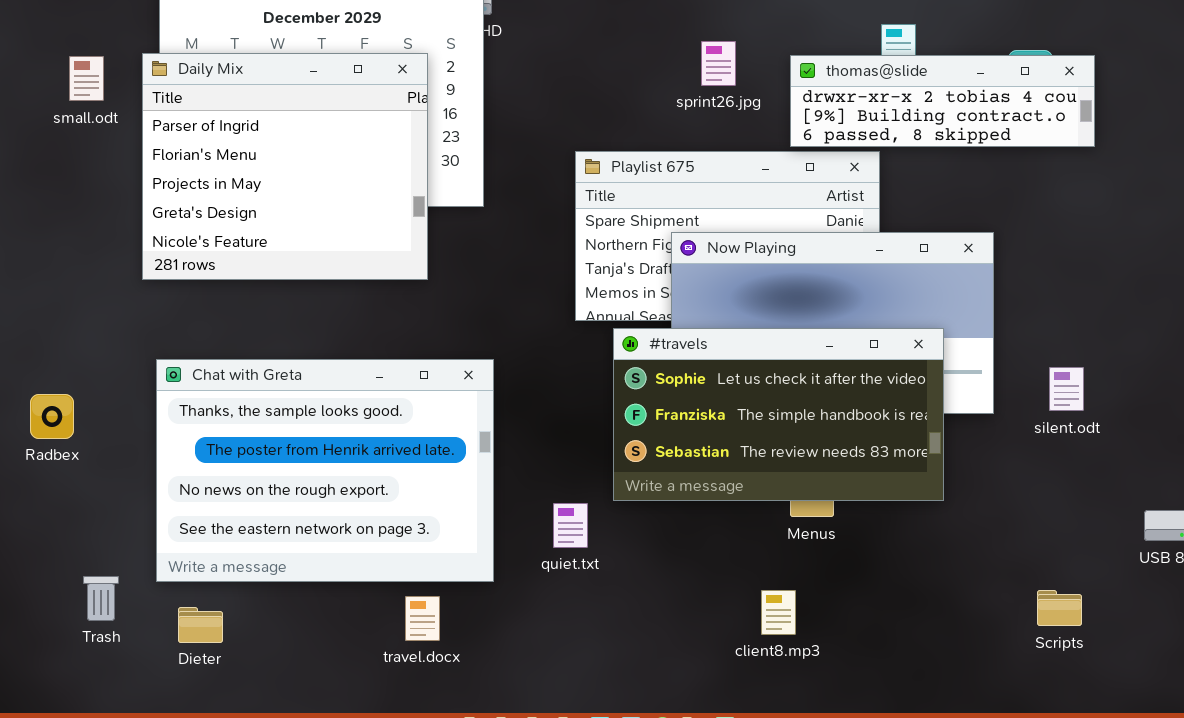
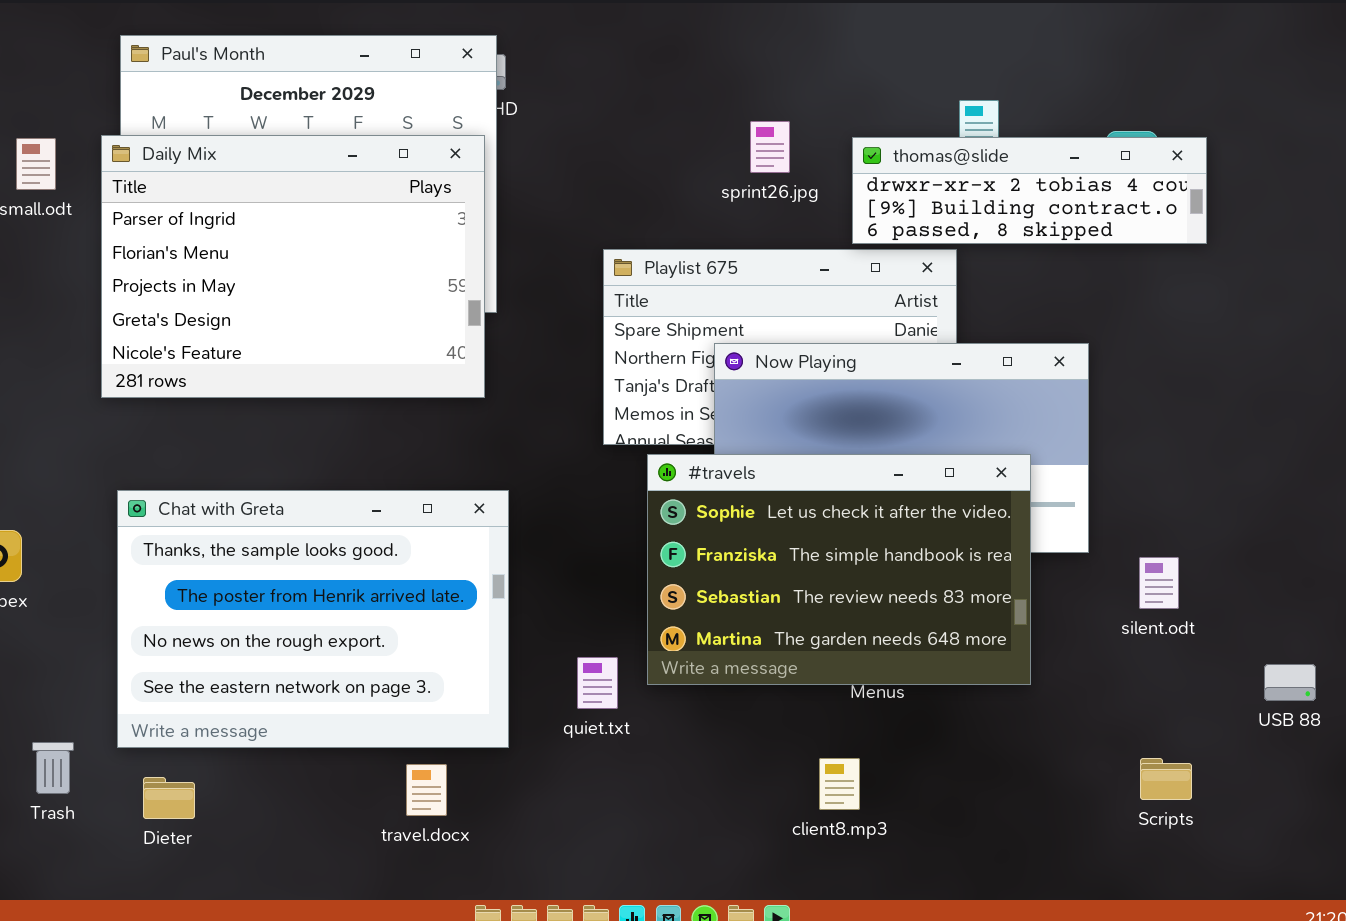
Daily Mix: [142,53,428,280] -> [101,135,485,398], resized
#travels: [613,328,944,501] -> [647,454,1031,685], resized
silent.odt: [1049,367,1084,411] -> [1139,557,1179,609], moved

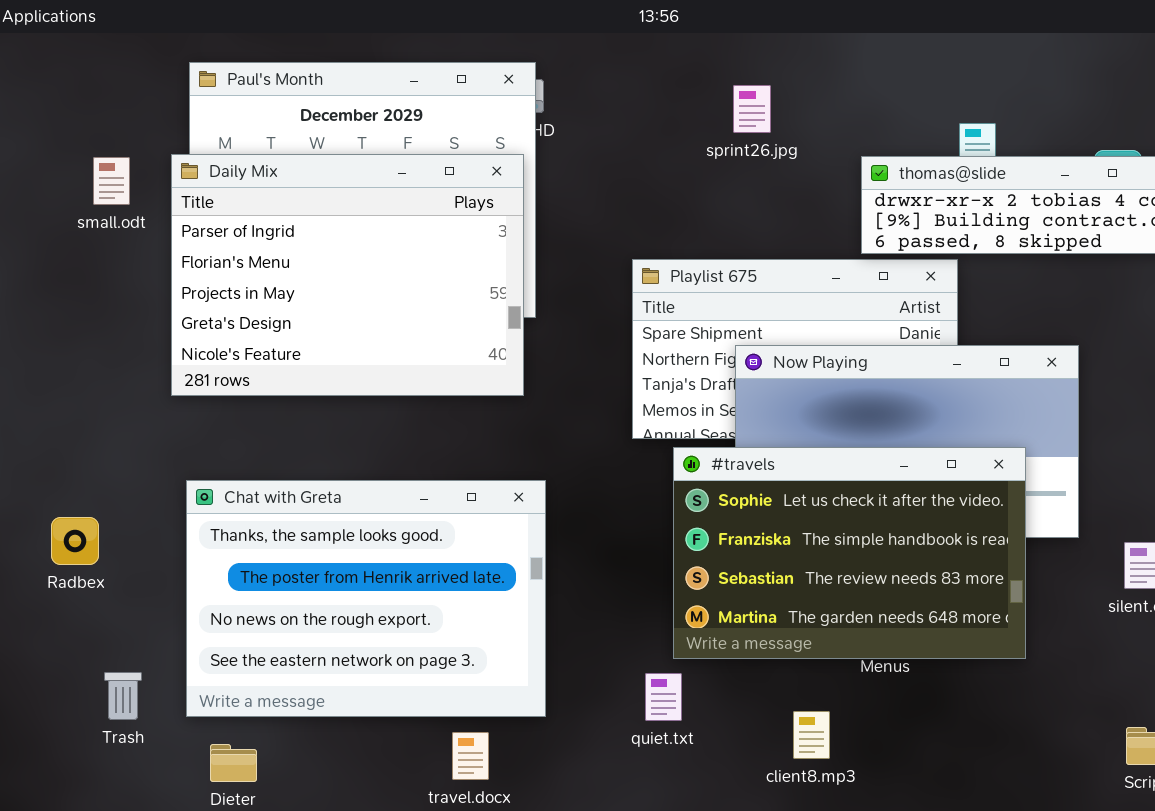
sprint26.jpg: [750,121,790,173] -> [733,85,771,133], moved
quiet.txt: [577,657,618,709] -> [645,673,682,721], moved
Trash: [32,742,74,794] -> [104,672,142,720], moved
client8.mp3: [819,758,860,810] -> [793,711,830,759], moved

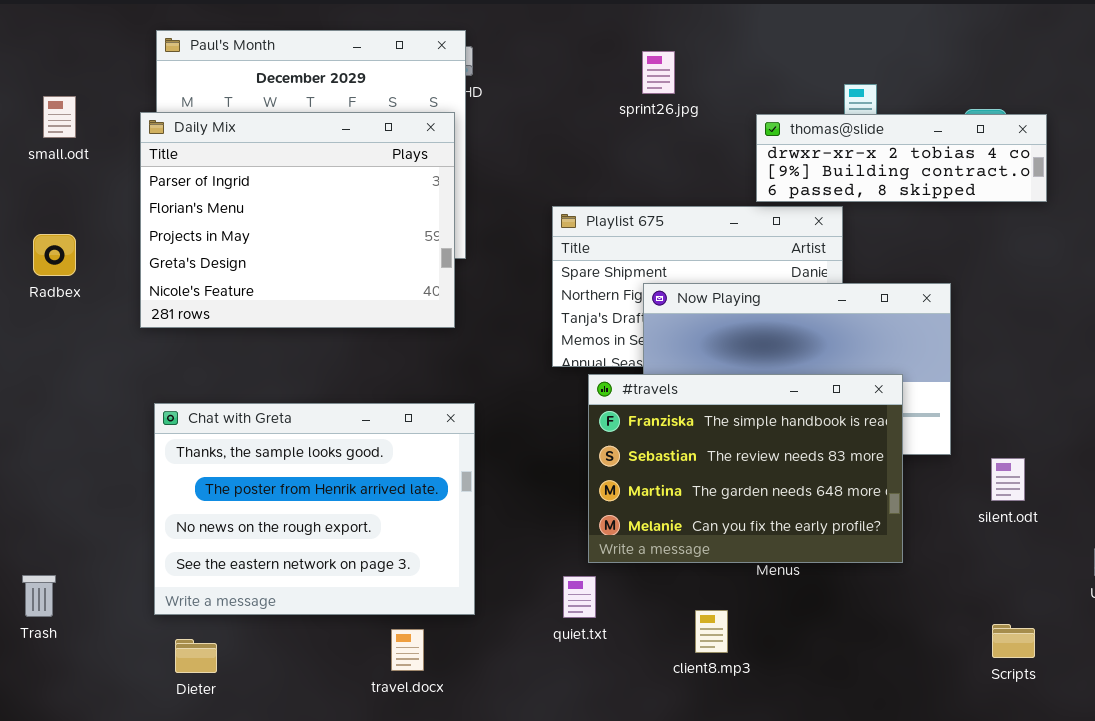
small.odt: [93,157,130,205] -> [43,96,76,138], moved
#travels: [673,447,1026,659] -> [588,374,903,563], scrolled down 1 row
Radbex: [51,517,99,565] -> [33,234,76,276], moved
Trash: [104,672,142,720] -> [22,575,56,617], moved

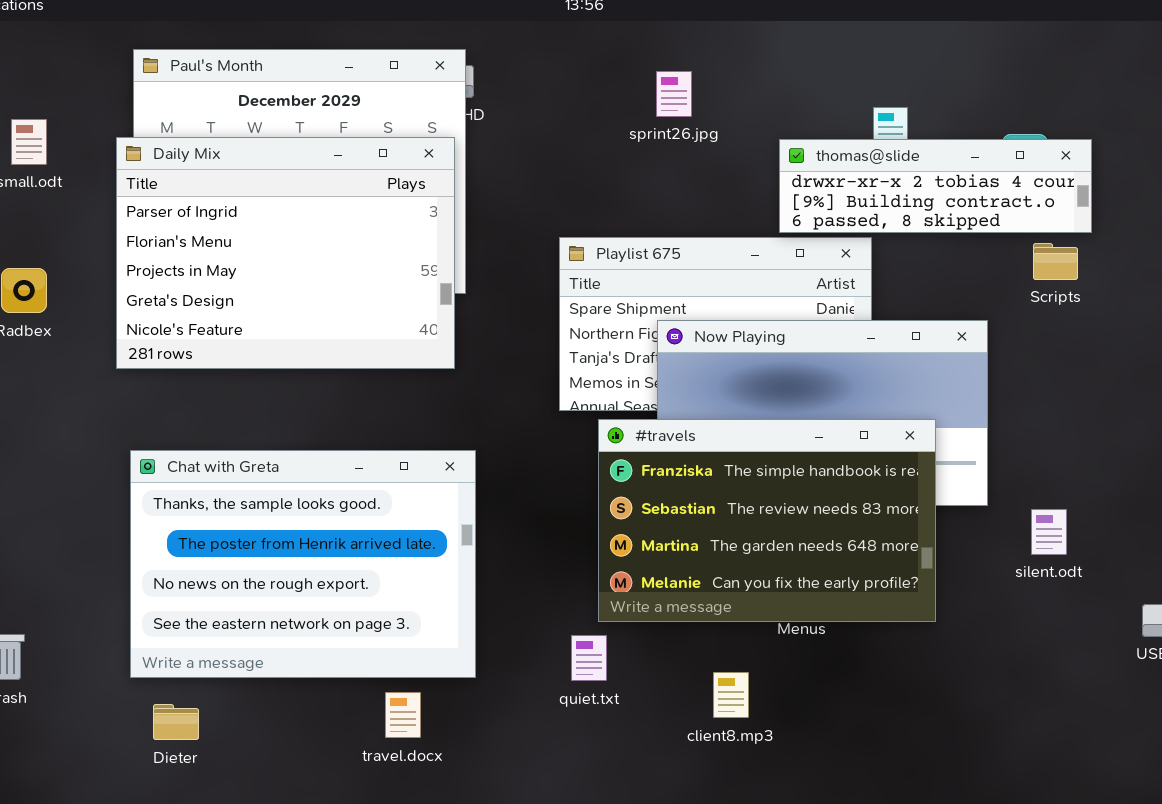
Scripts: [992,624,1035,658] -> [1033,243,1078,280], moved

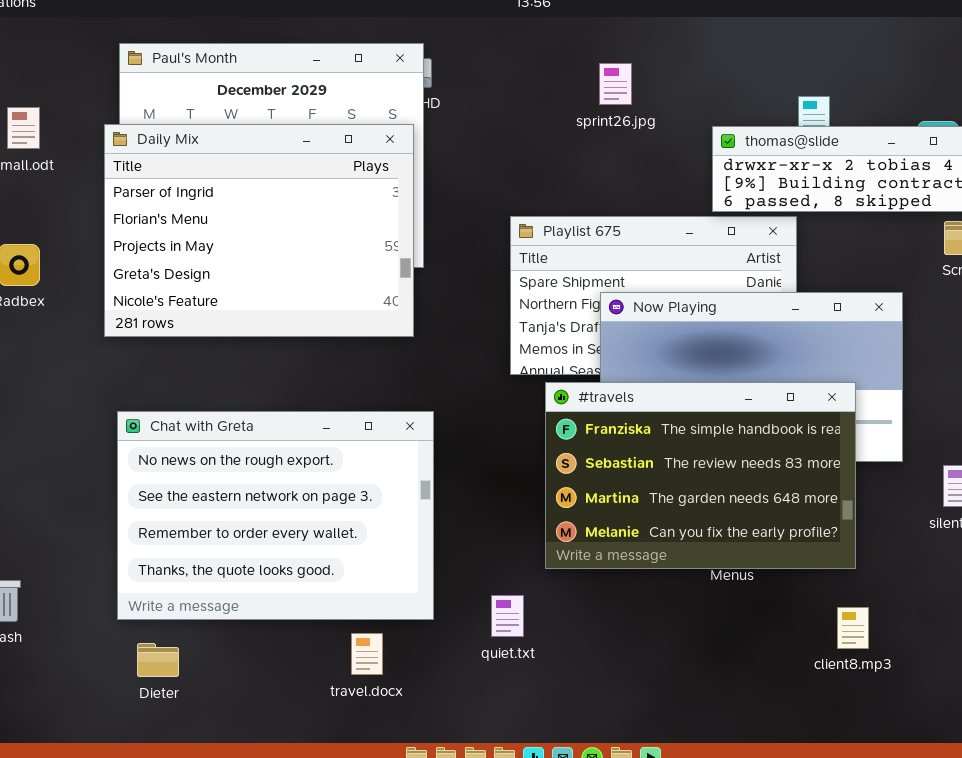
Chat with Greta: [130,450,476,678] -> [117,411,434,620], scrolled down 2 rows
quiet.txt: [571,635,607,681] -> [491,595,524,637], moved
client8.mp3: [713,672,749,718] -> [837,607,869,649], moved

